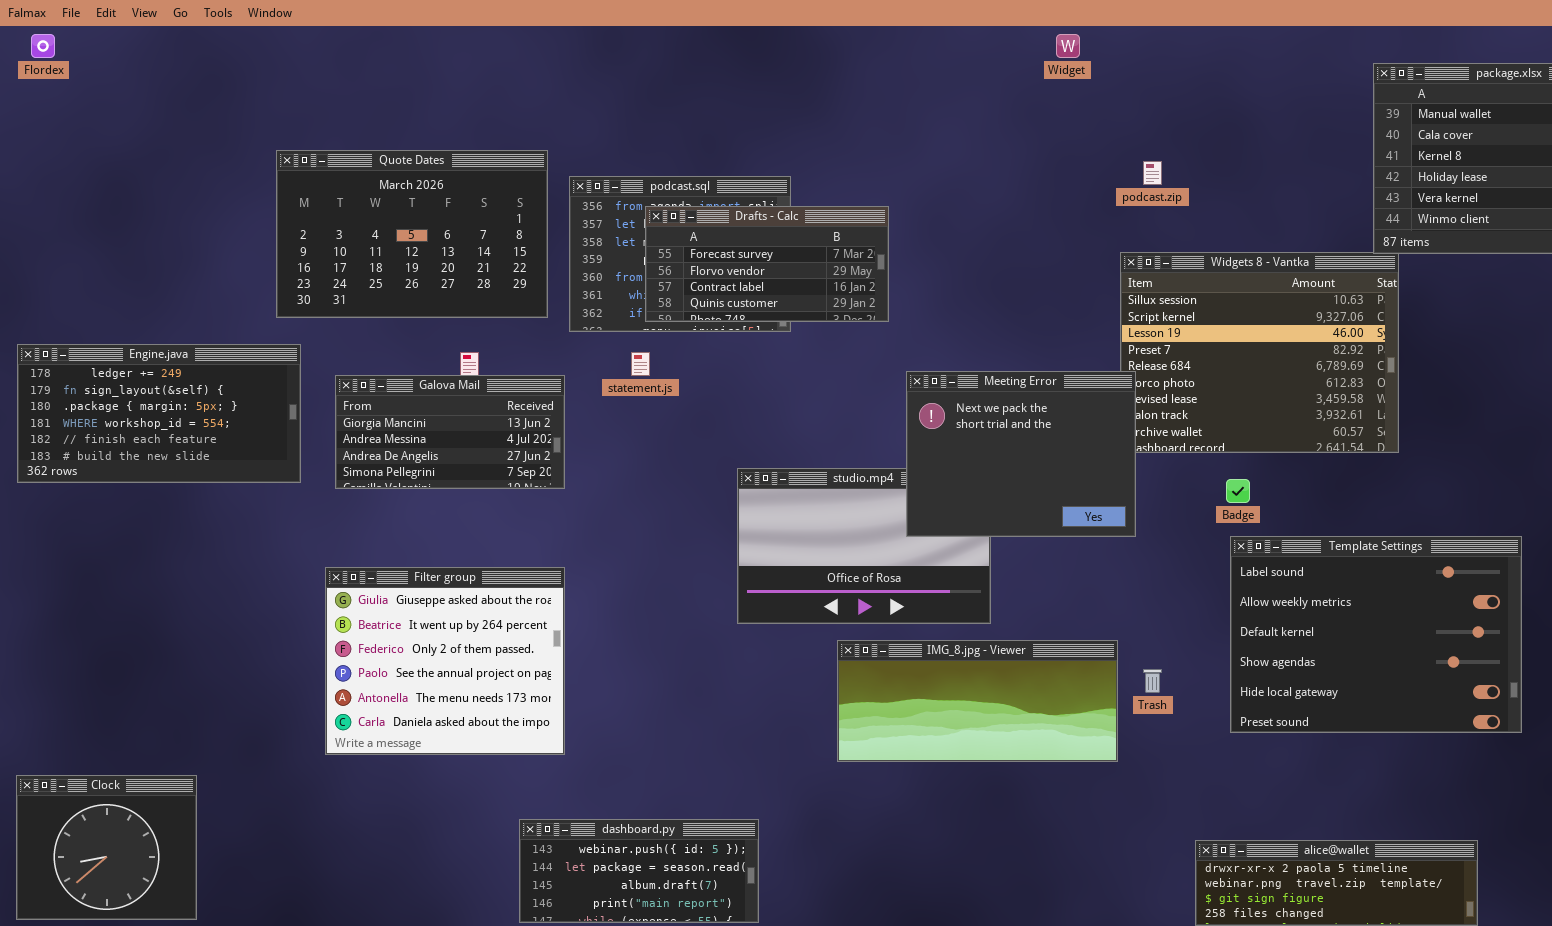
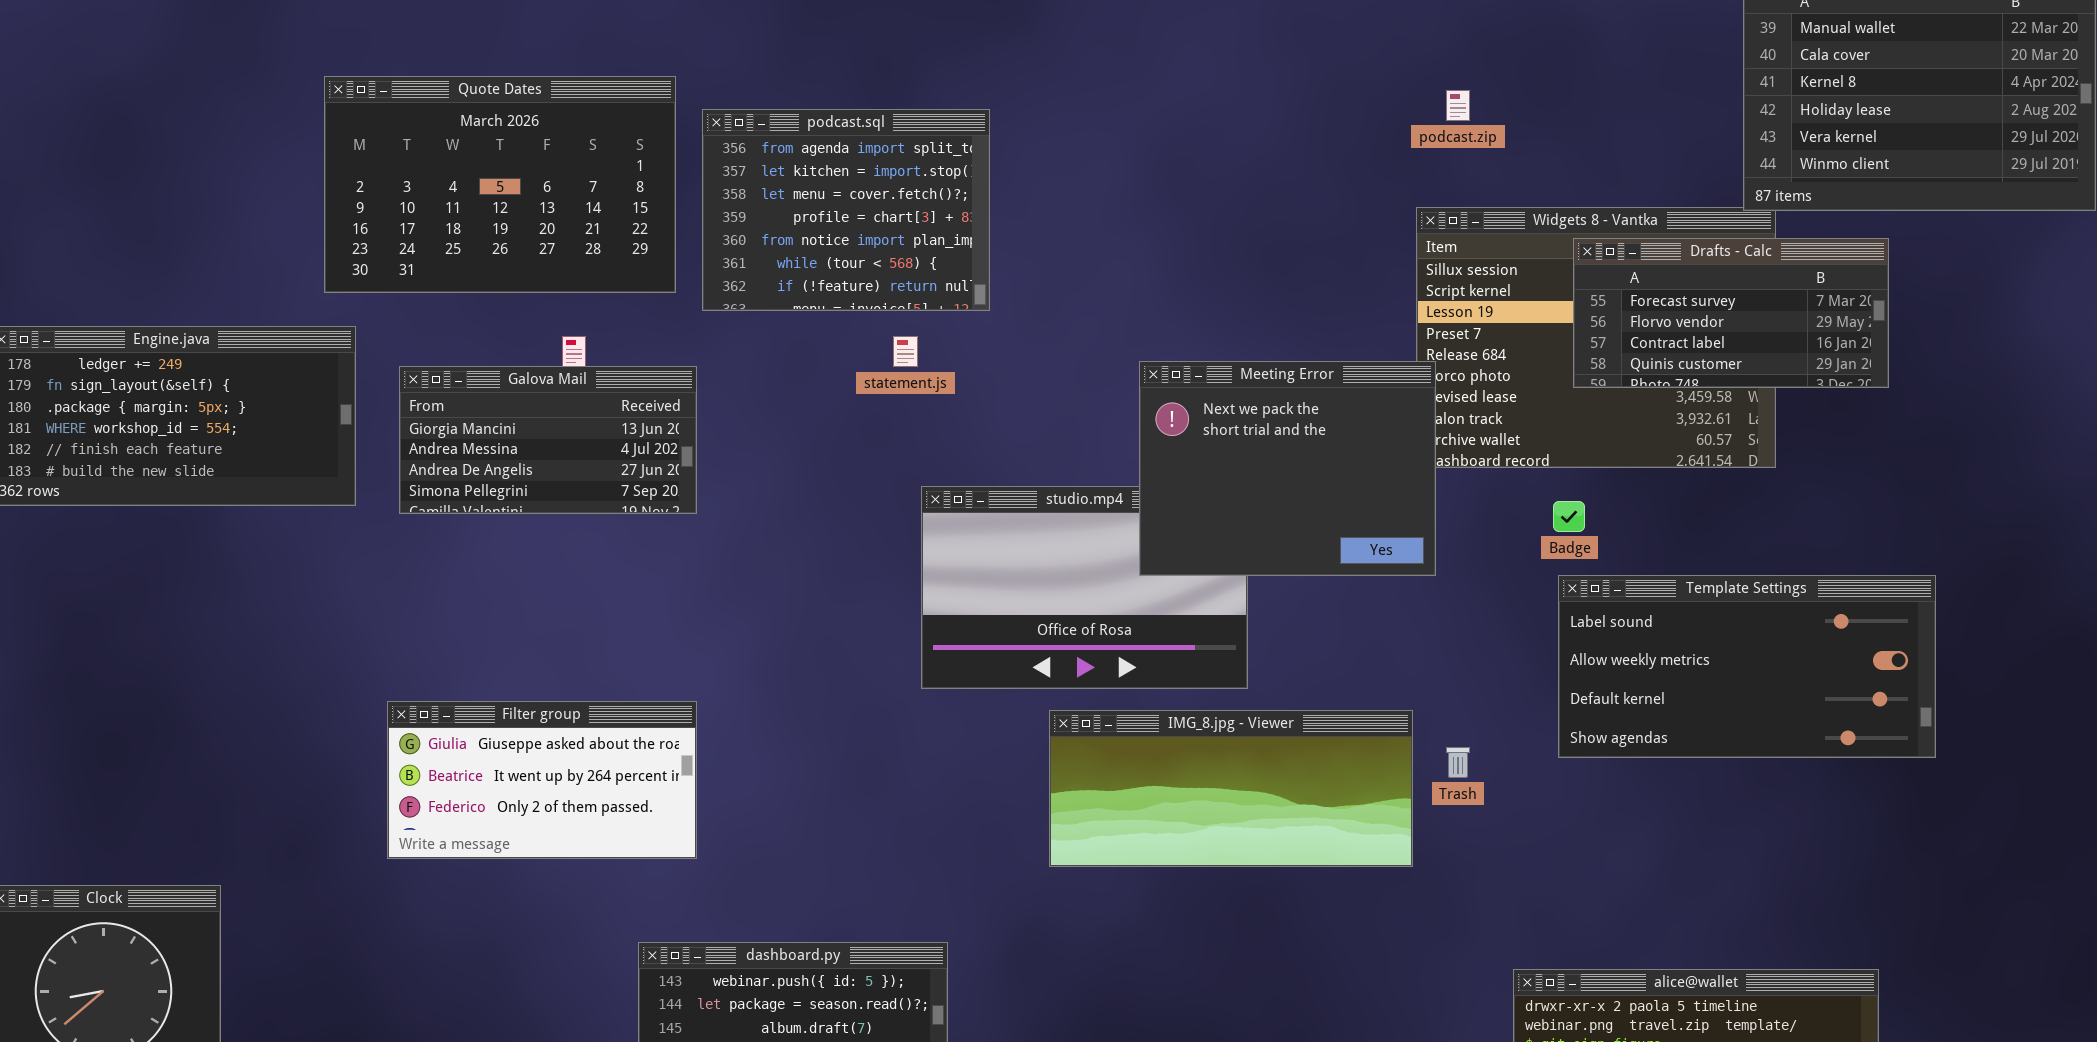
Drafts - Calc: [645,206,889,322] -> [1573,238,1889,388], moved
statement.js: [631,352,650,376] -> [893,336,918,367], moved
Template Settings: [1230,536,1522,733] -> [1558,575,1936,758], resized
Filter group: [325,567,565,755] -> [387,701,697,859], resized

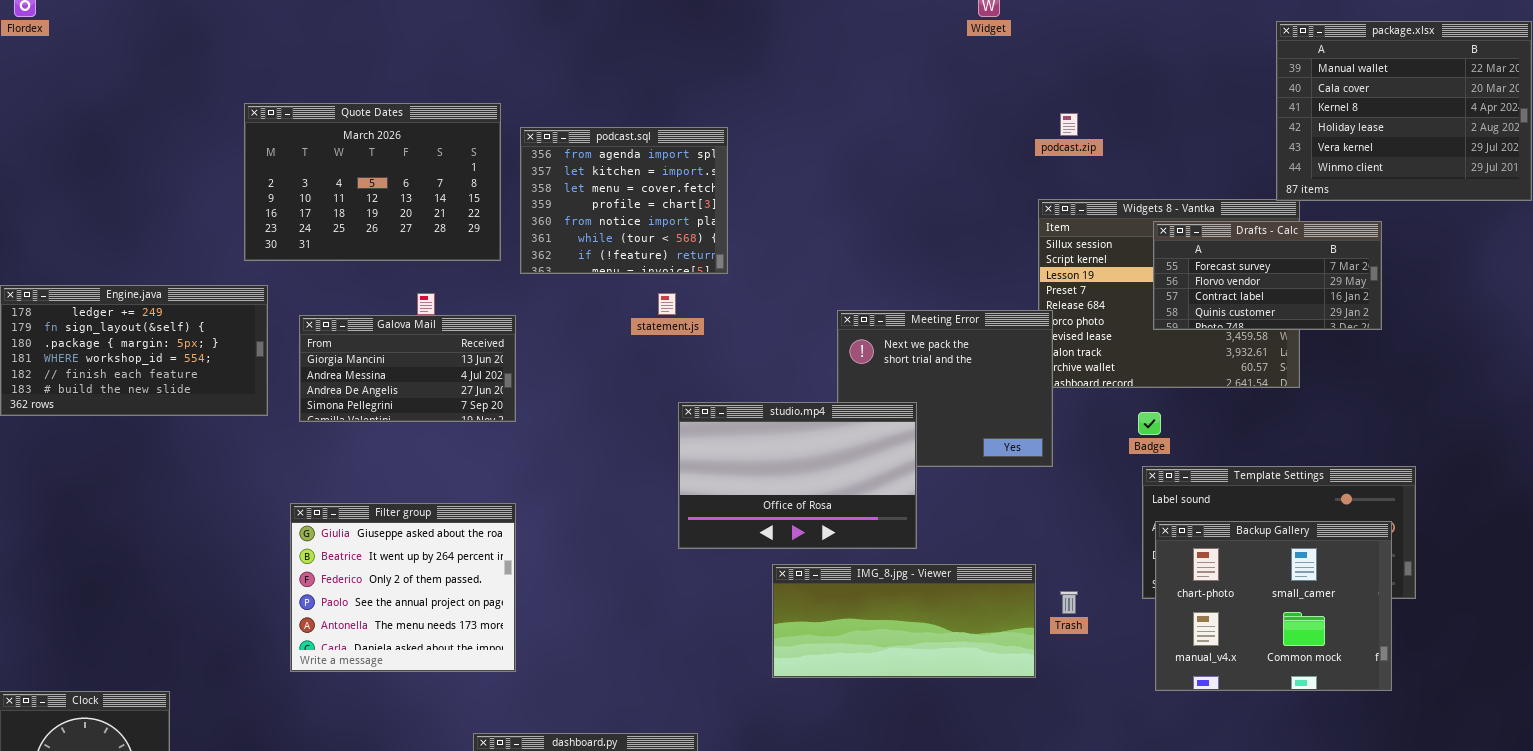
studio.mp4: [921,486,1248,689] -> [678,402,917,549], raised
Backup Gallery: none -> [1155,521,1392,691], opened
Filter group: [387,701,697,859] -> [290,503,516,672], resized

